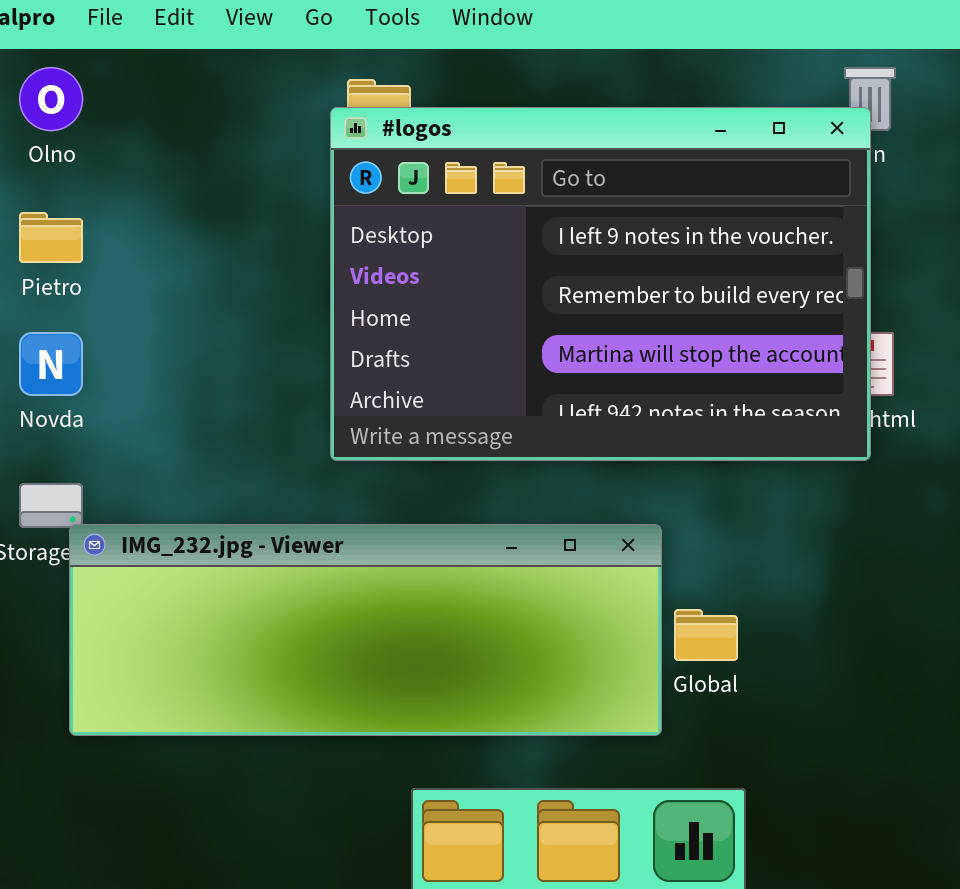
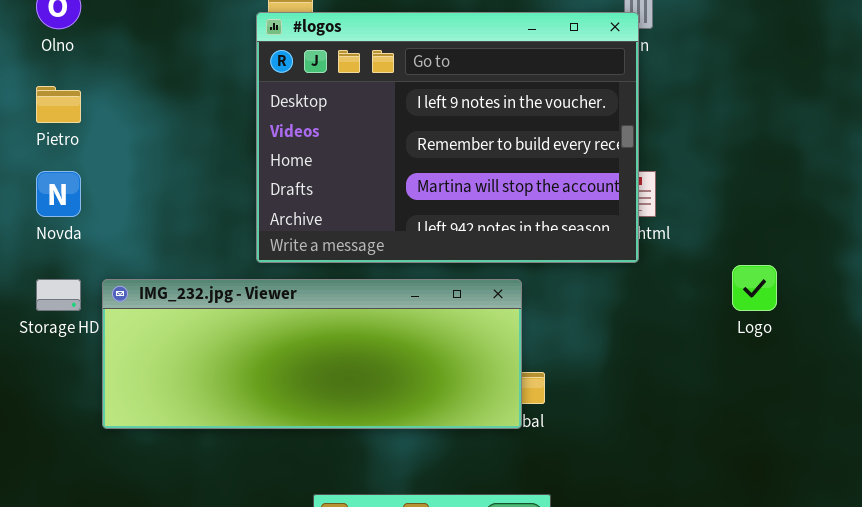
IMG_232.jpg - Viewer: [69,524,662,736] -> [102,279,522,429], moved

